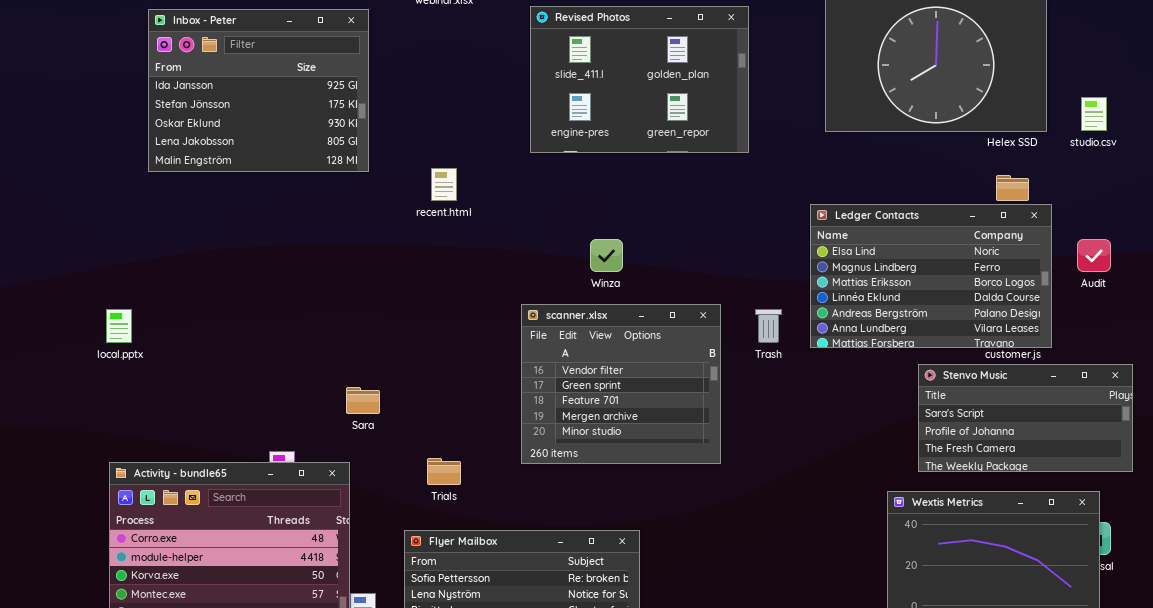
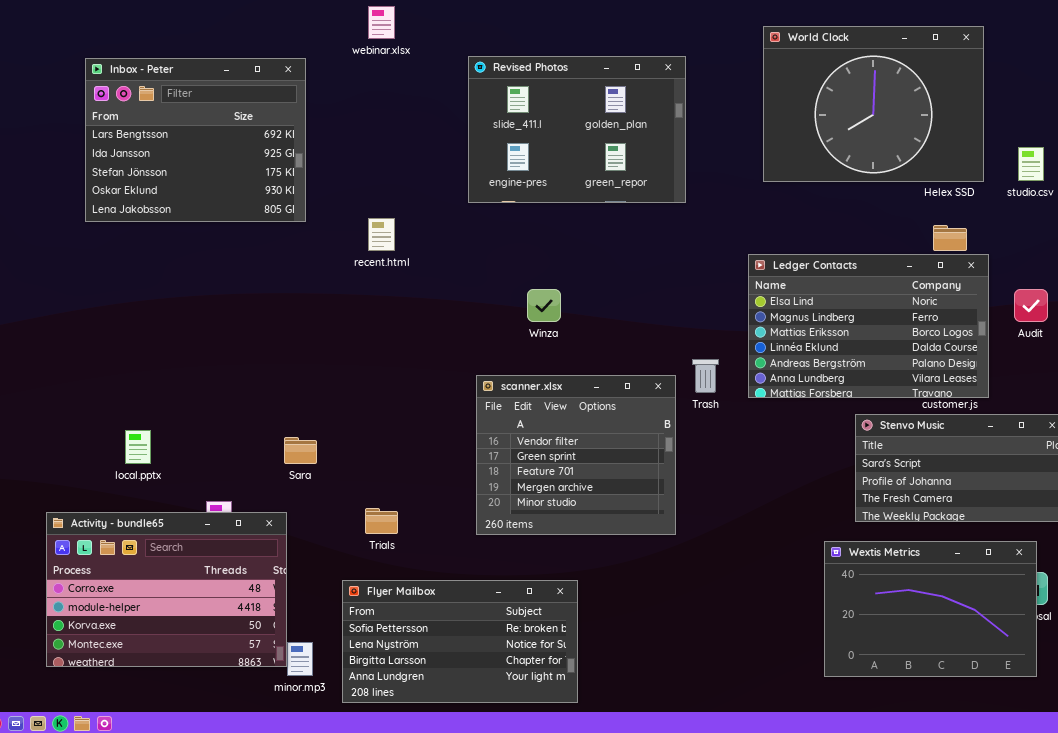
Inbox - Peter: [148,9,369,172] -> [85,58,306,222], scrolled up 1 row
scanner.xlsx: [521,304,721,464] -> [476,375,676,535], moved
local.pptx: [106,309,132,343] -> [125,430,151,464], moved

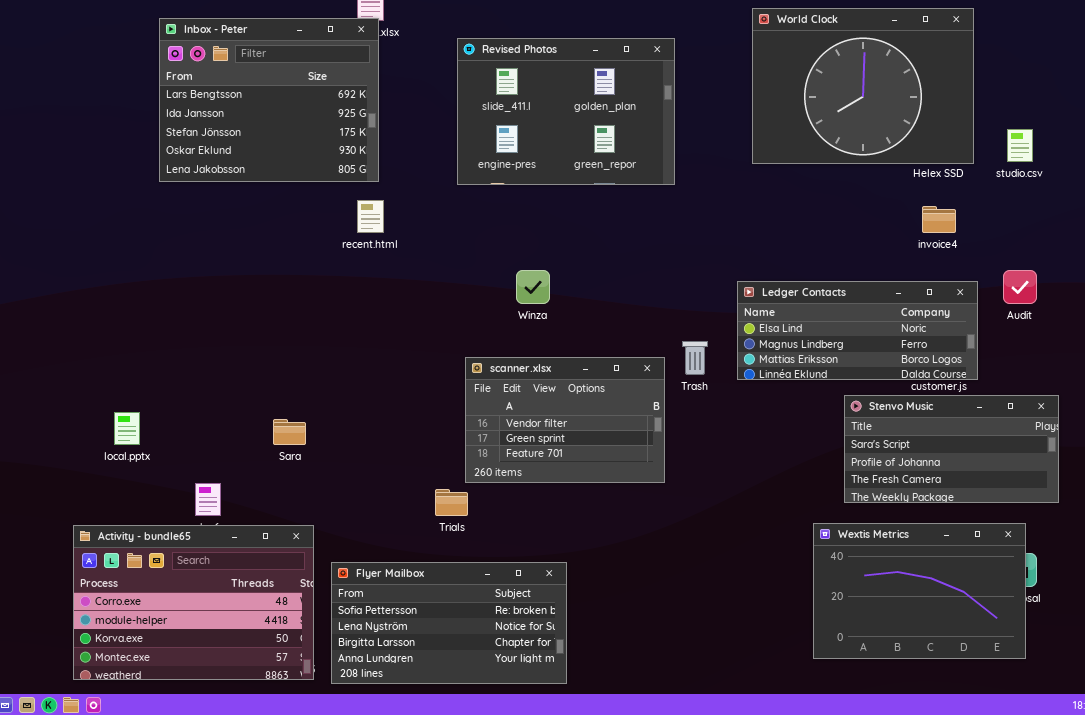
Inbox - Peter: [85,58,306,222] -> [159,18,379,182], moved
Ledger Contacts: [748,254,989,398] -> [737,281,978,380], resized
scanner.xlsx: [476,375,676,535] -> [465,357,665,483], resized
Trials: [365,508,398,534] -> [435,489,468,516], moved
Activity - bundle65: [46,512,287,667] -> [73,525,314,680], moved

